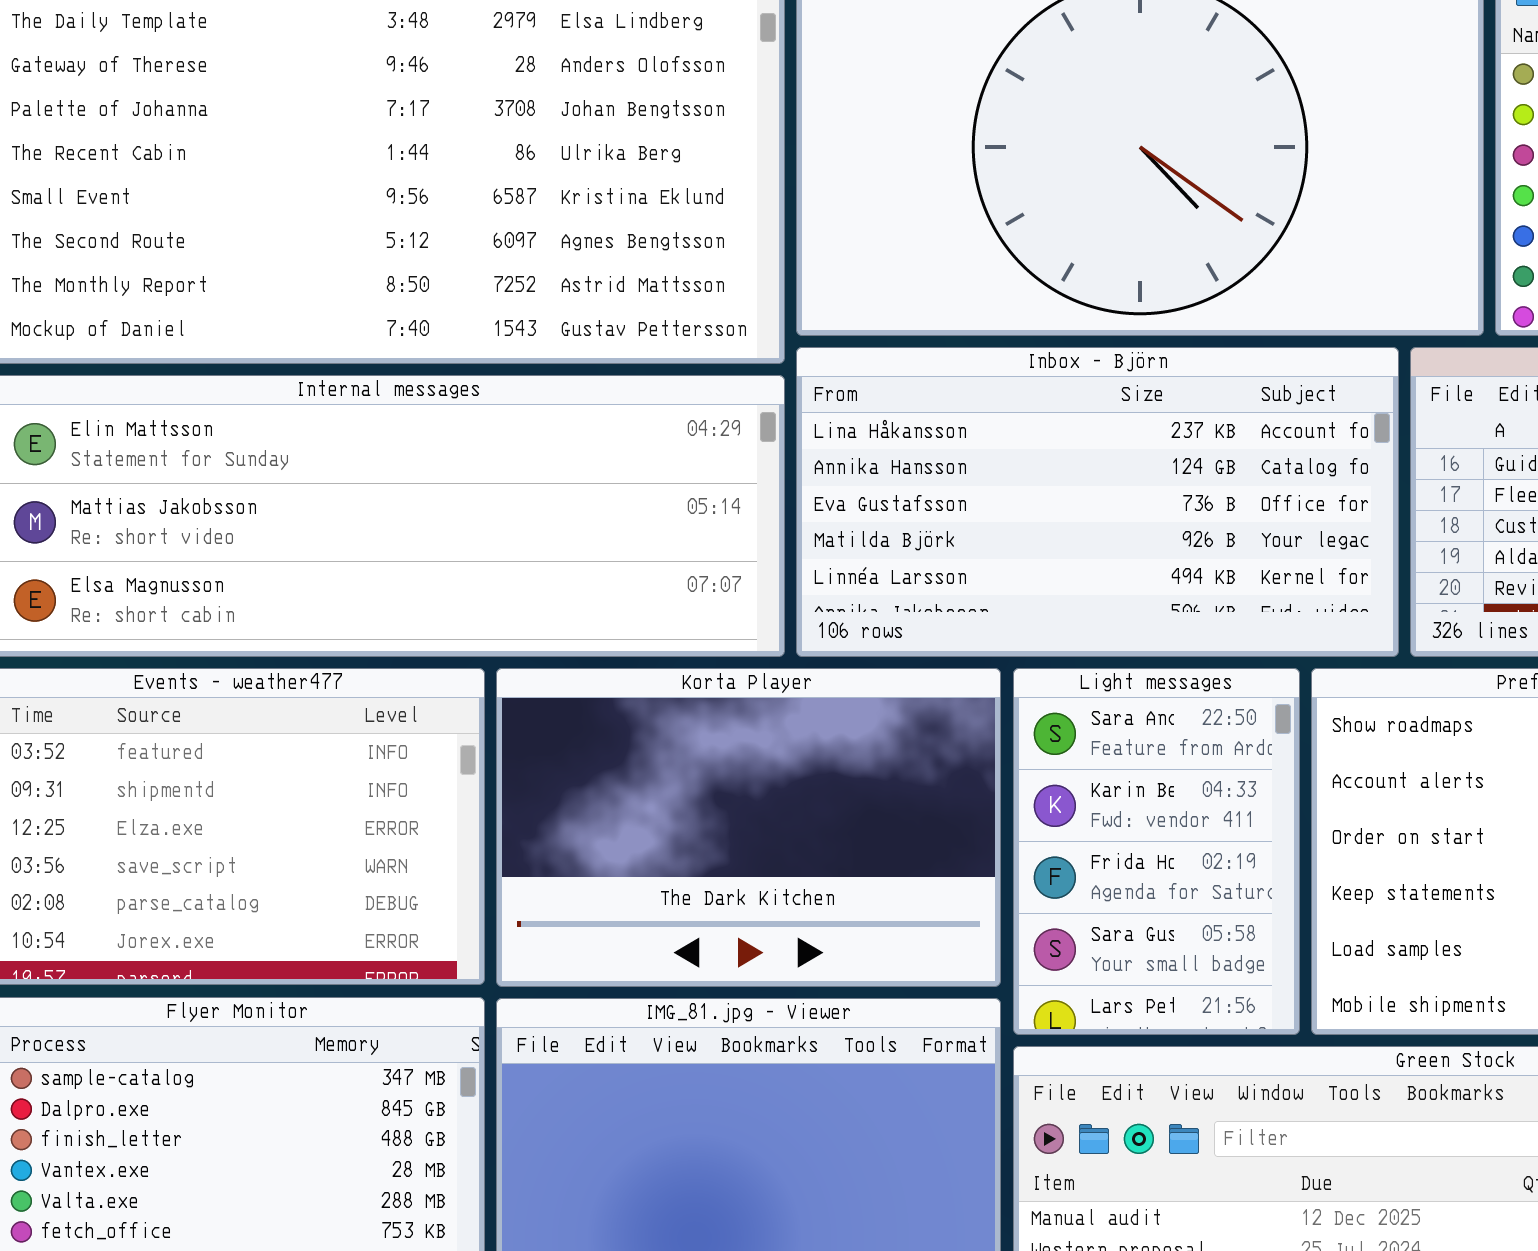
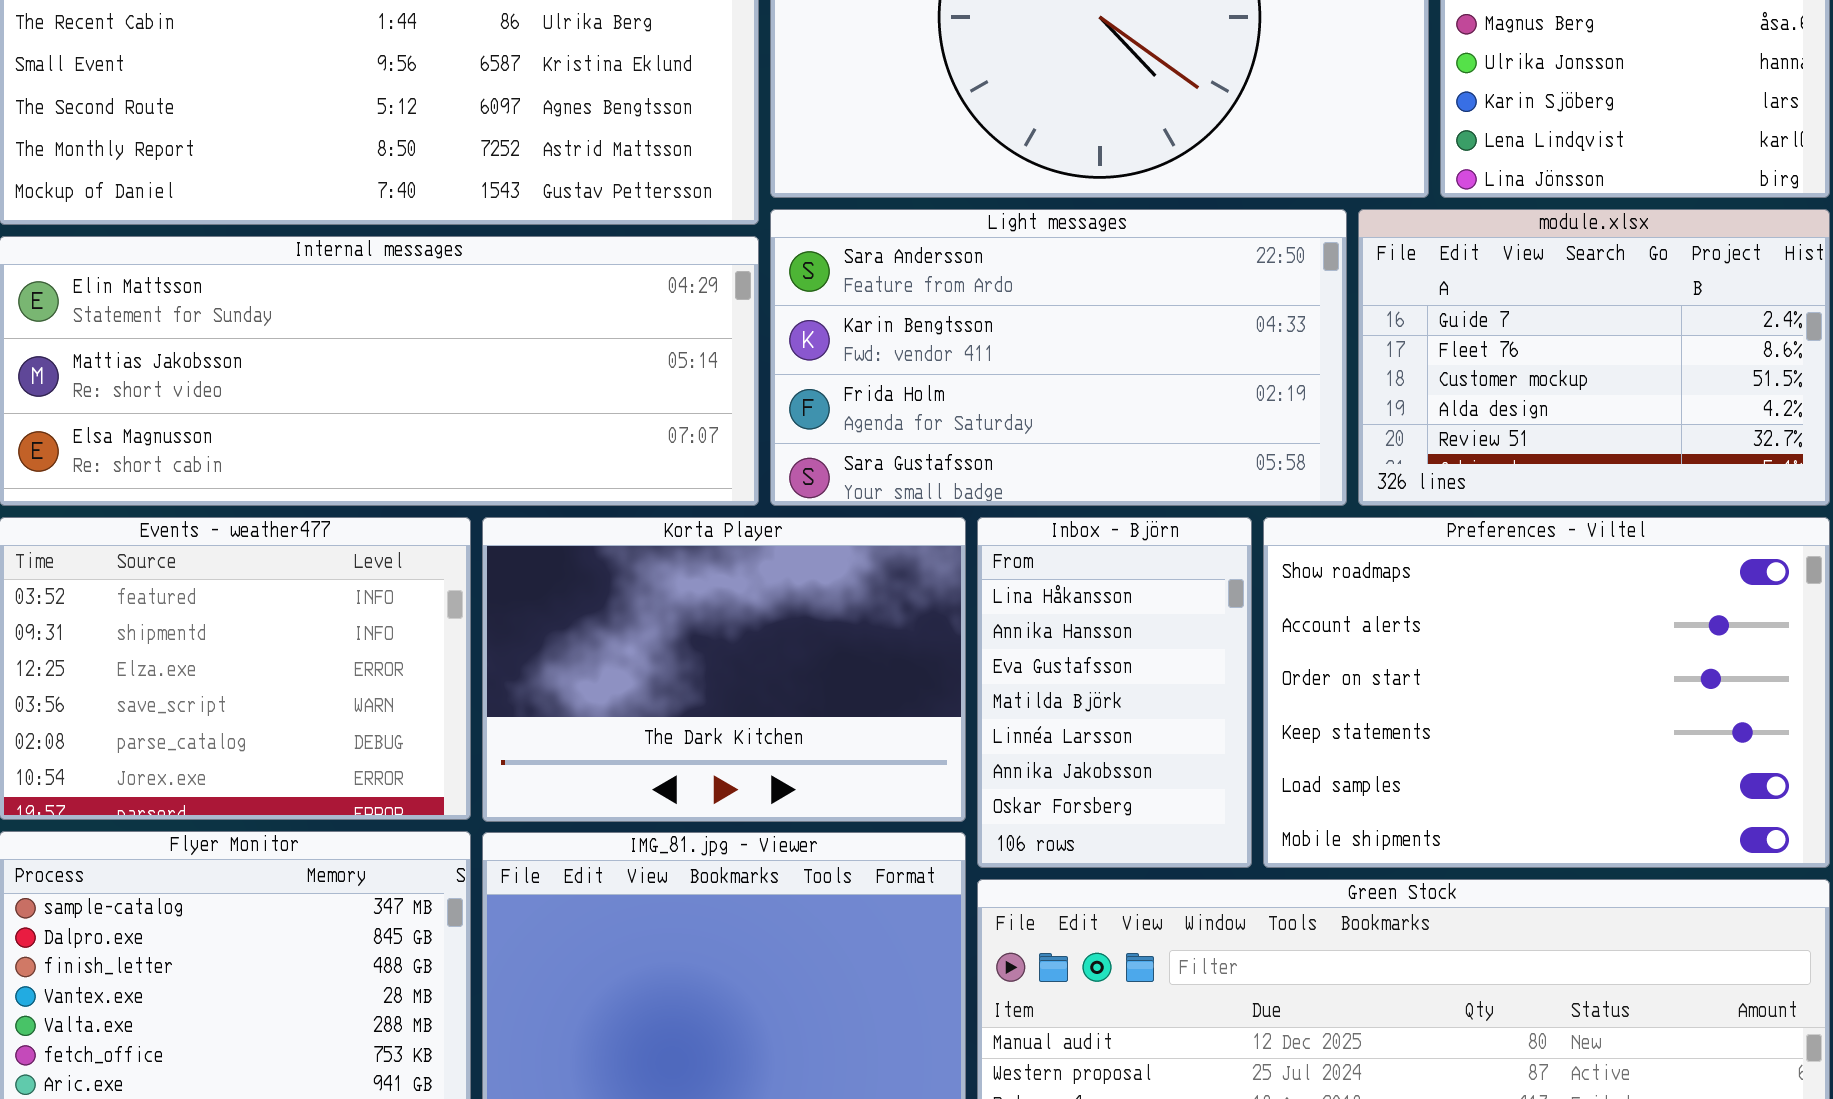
Inbox - Björn: [796,347,1399,657] -> [977,517,1252,868], moved, resized
Light messages: [1013,668,1300,1035] -> [770,209,1347,506], moved, resized

